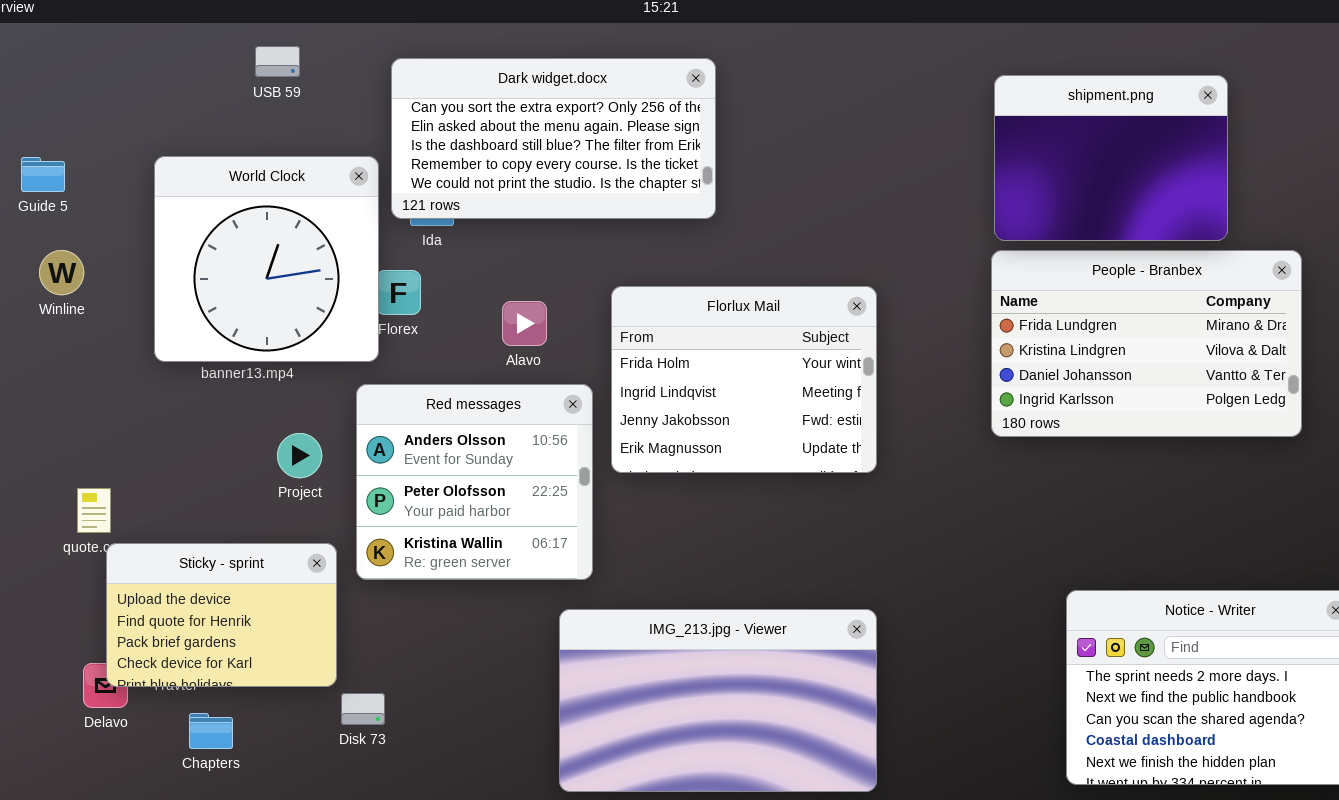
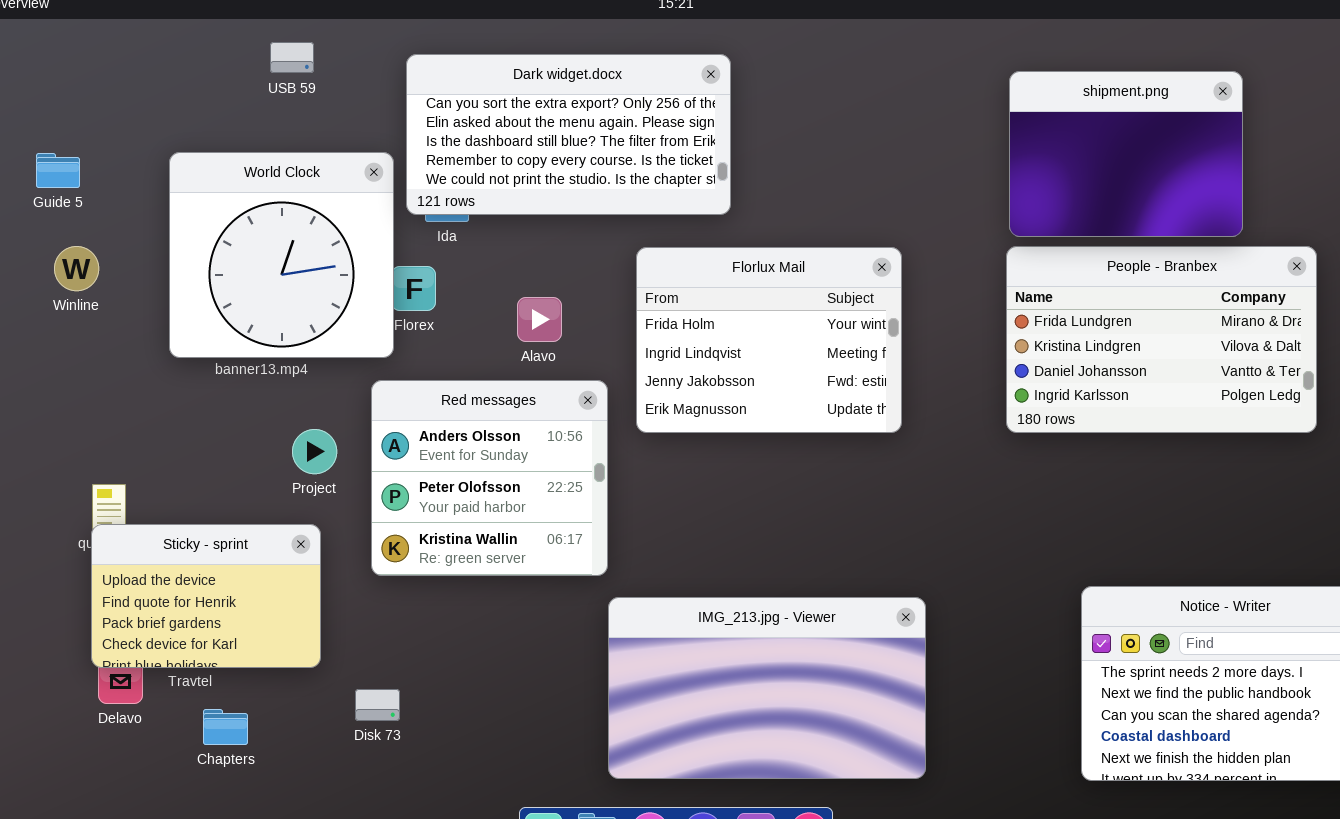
Florlux Mail: [611,286,877,473] -> [636,247,902,433], moved
Sticky - sprint: [106,543,337,687] -> [91,524,321,668], moved
IMG_213.jpg - Viewer: [559,609,877,792] -> [608,597,926,779], moved

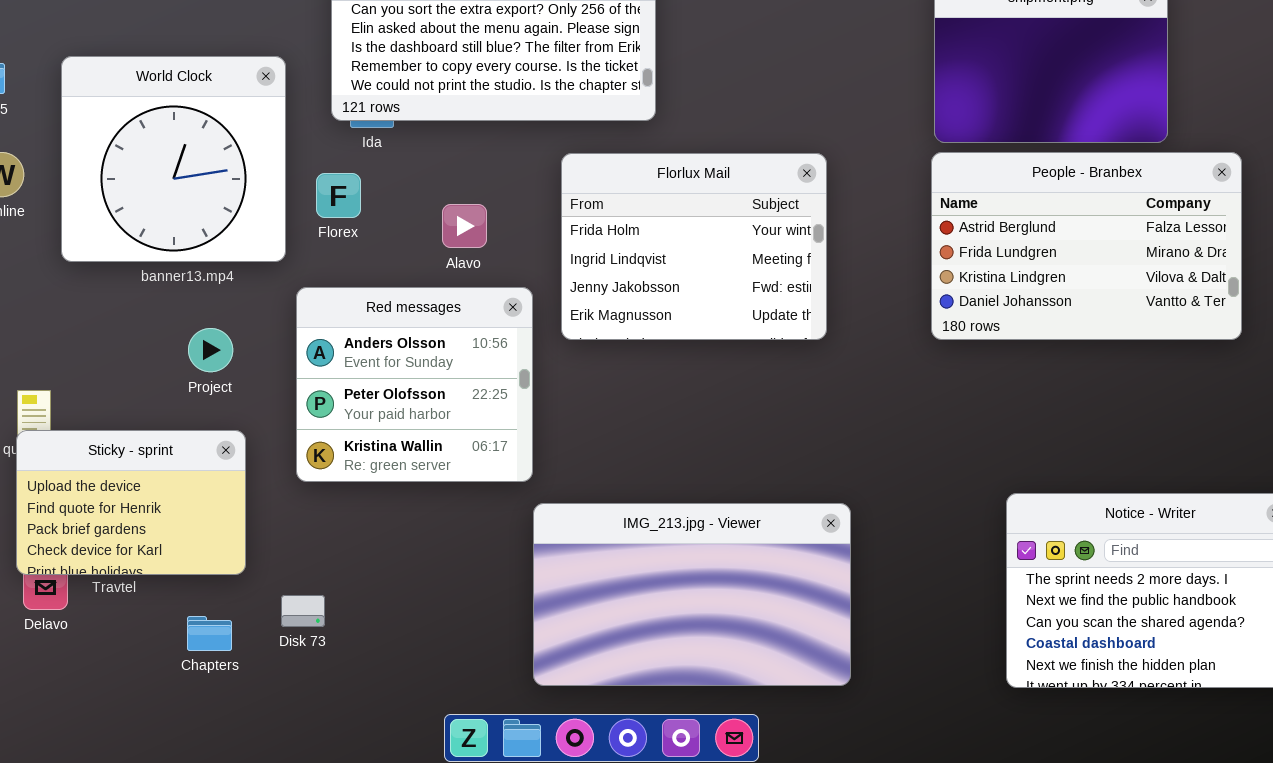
World Clock: [169,152,394,358] -> [61,56,286,262], moved
People - Branbex: [1006,246,1317,433] -> [931,152,1242,340], scrolled up 1 row
Project: [292,429,337,474] -> [188,328,233,372], moved
Chapters: [203,709,248,745] -> [187,616,232,651], moved

